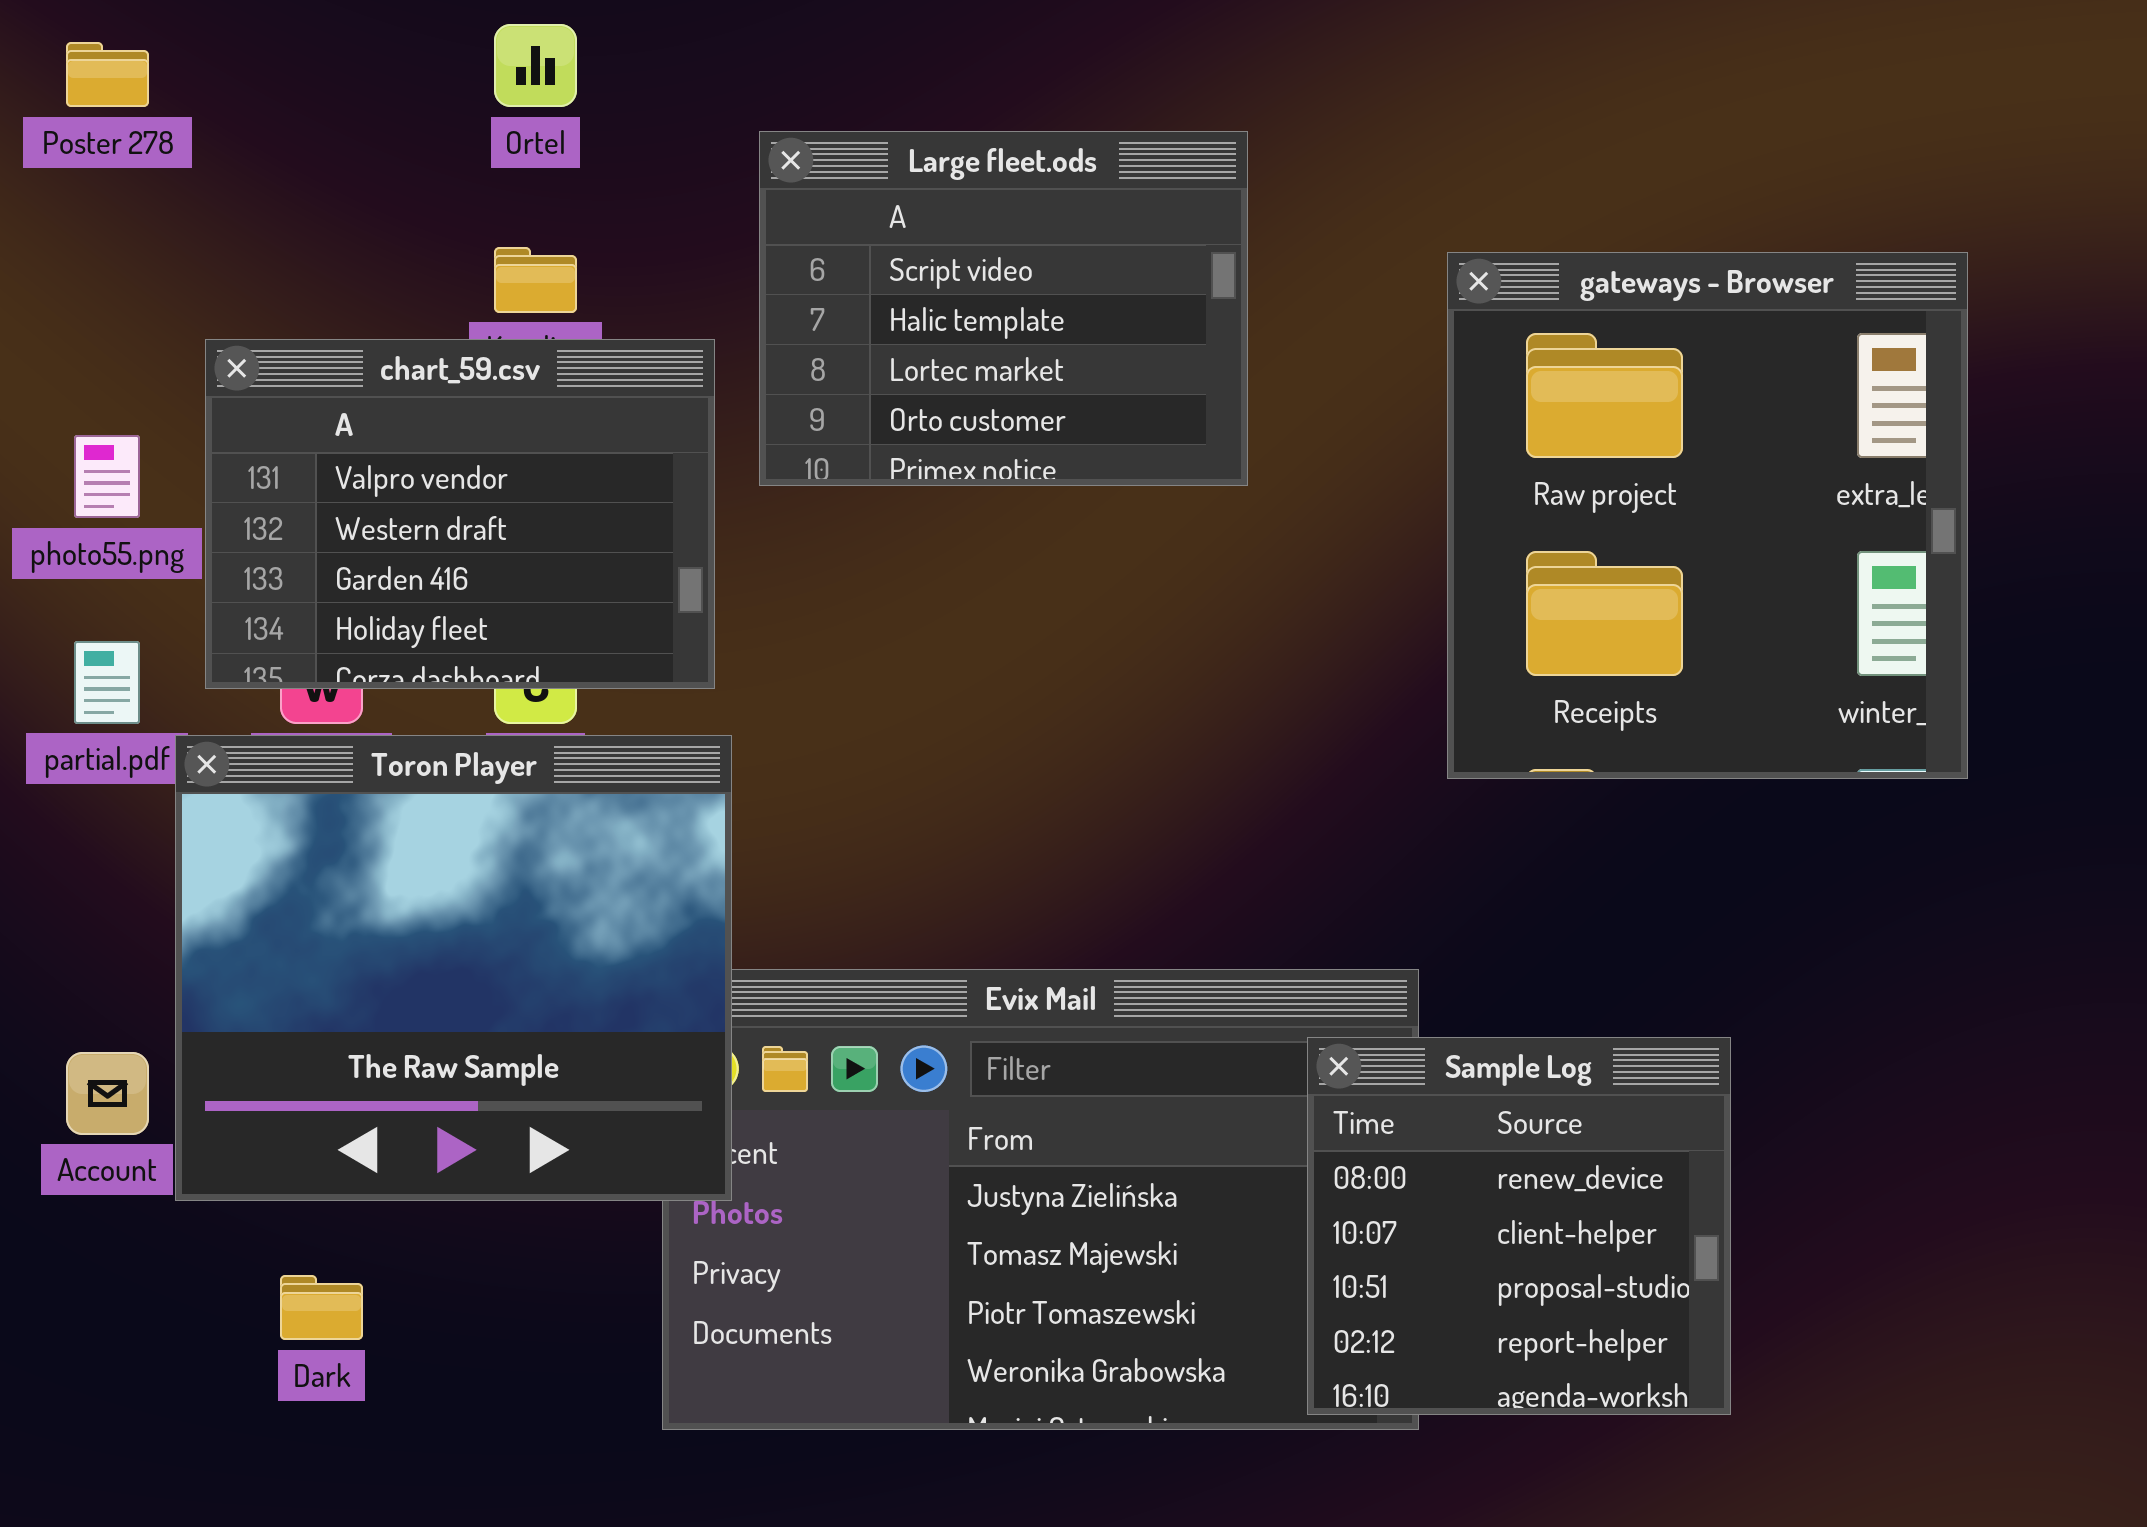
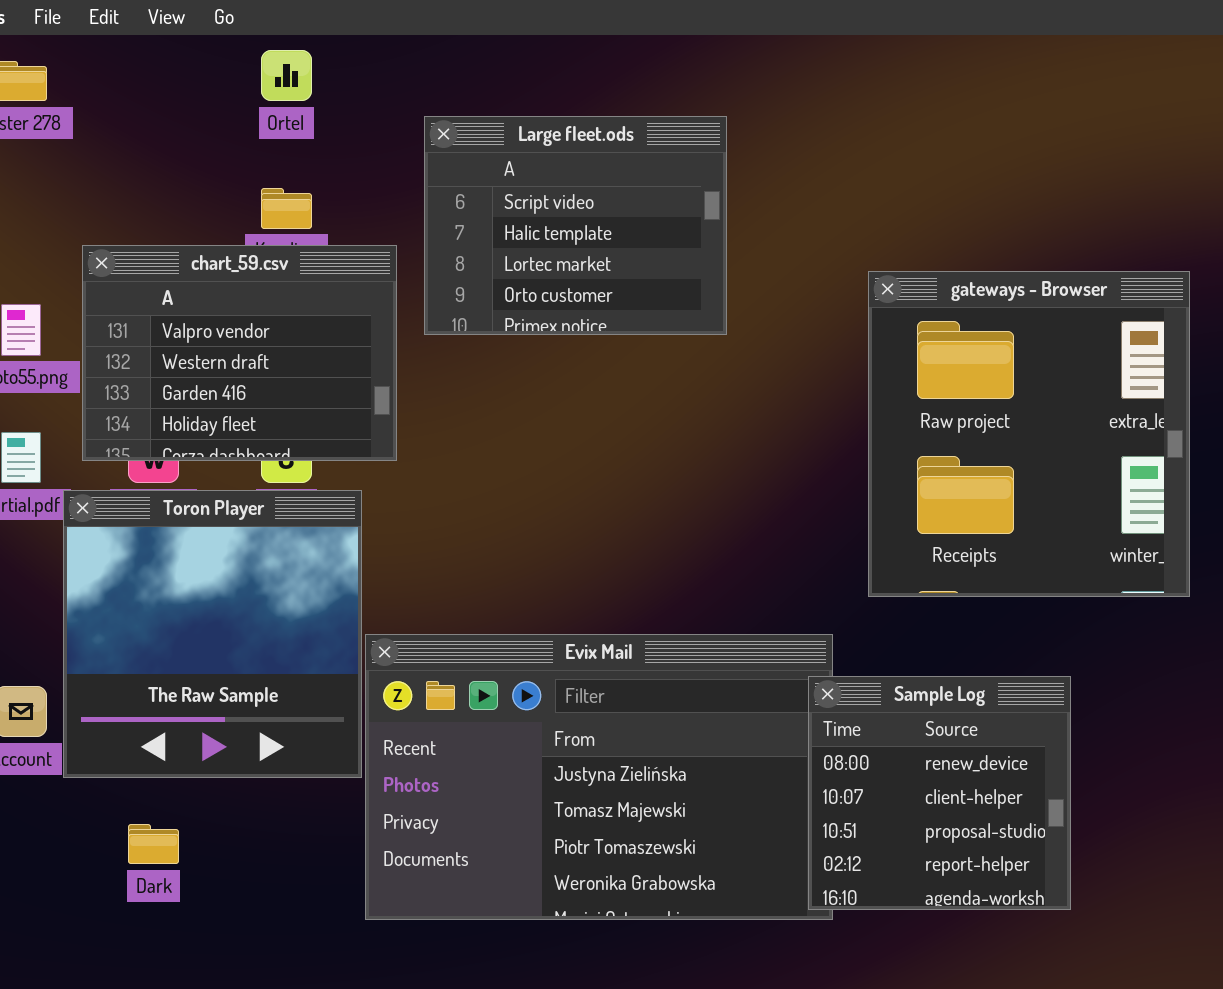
gateways - Browser: [1447,252,1968,779] -> [868,271,1190,597], moved
Toron Player: [175,735,732,1201] -> [63,490,362,778], resized
Sample Log: [1307,1037,1731,1415] -> [808,676,1071,910], moved

